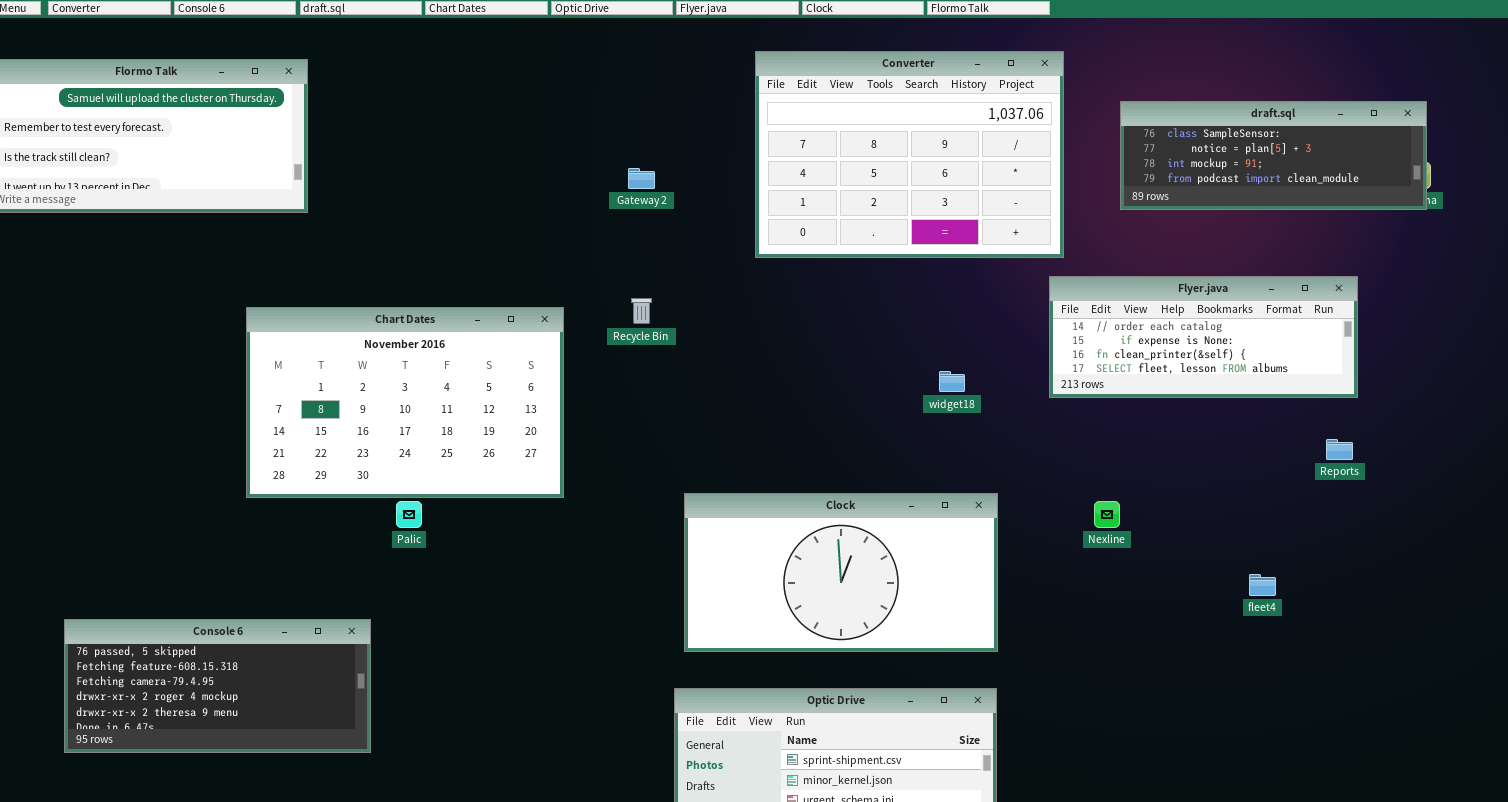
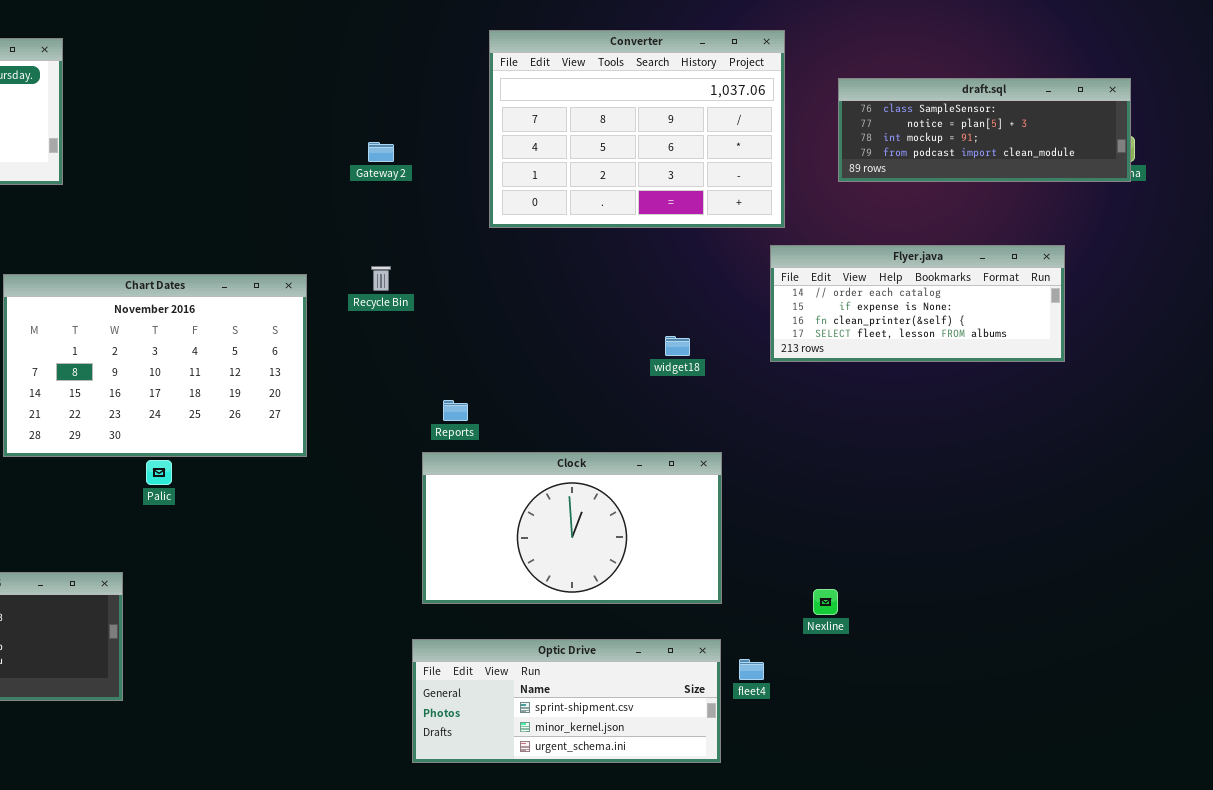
Reports: [1326,439,1353,460] -> [443,400,468,421], moved
Nexline: [1094,501,1120,528] -> [813,589,838,615], moved
fleet4: [1249,574,1276,596] -> [739,659,764,680], moved

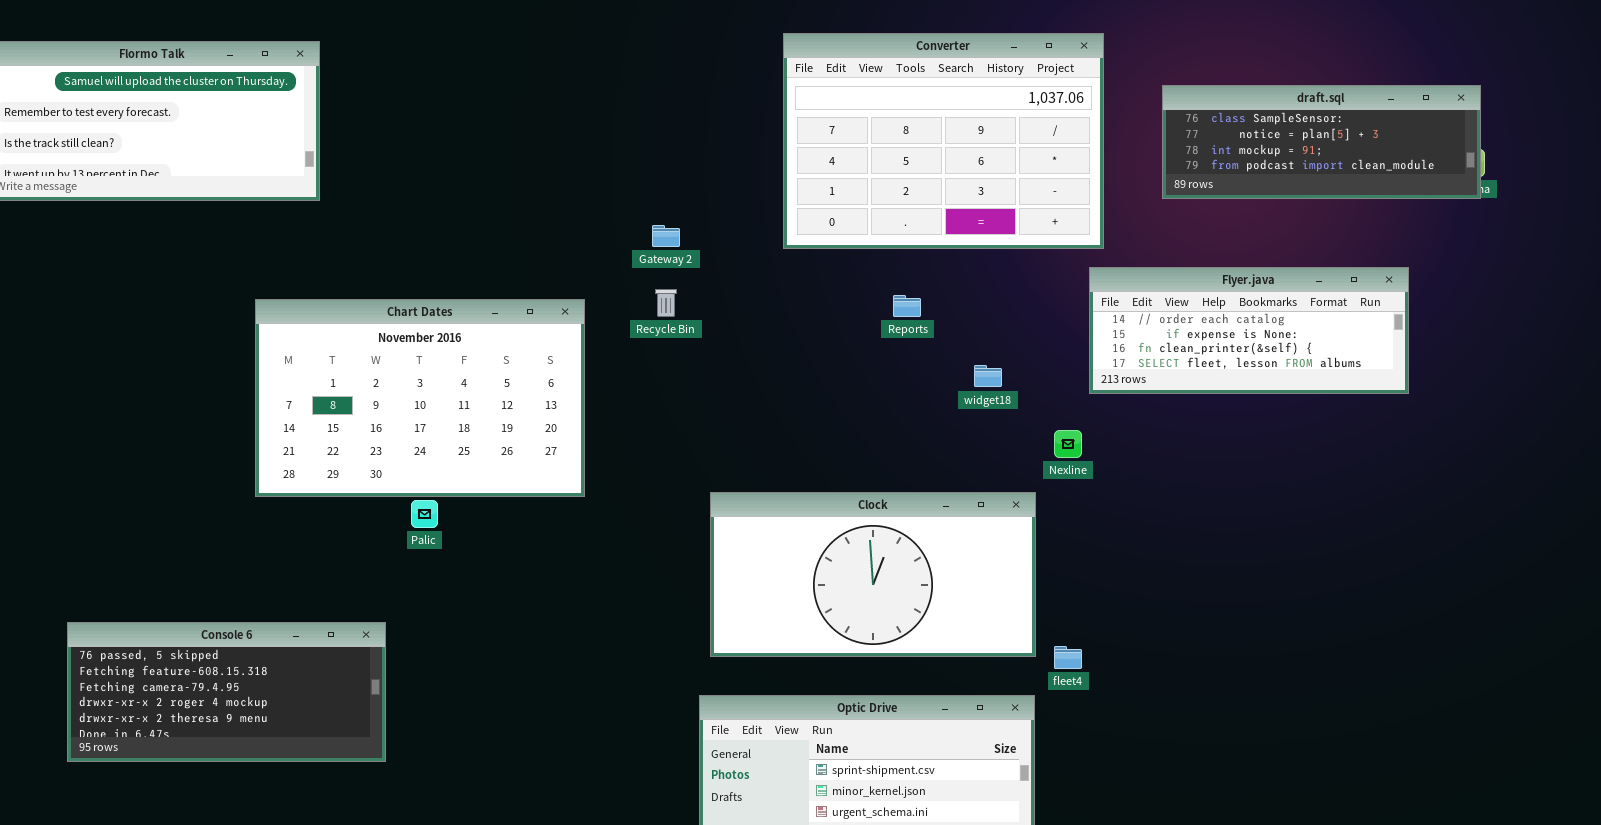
Gateway 2: [368,142,394,162] -> [652,225,680,247], moved
Reports: [443,400,468,421] -> [893,295,921,317], moved
Nexline: [813,589,838,615] -> [1054,430,1082,458], moved
fleet4: [739,659,764,680] -> [1054,646,1082,669], moved

